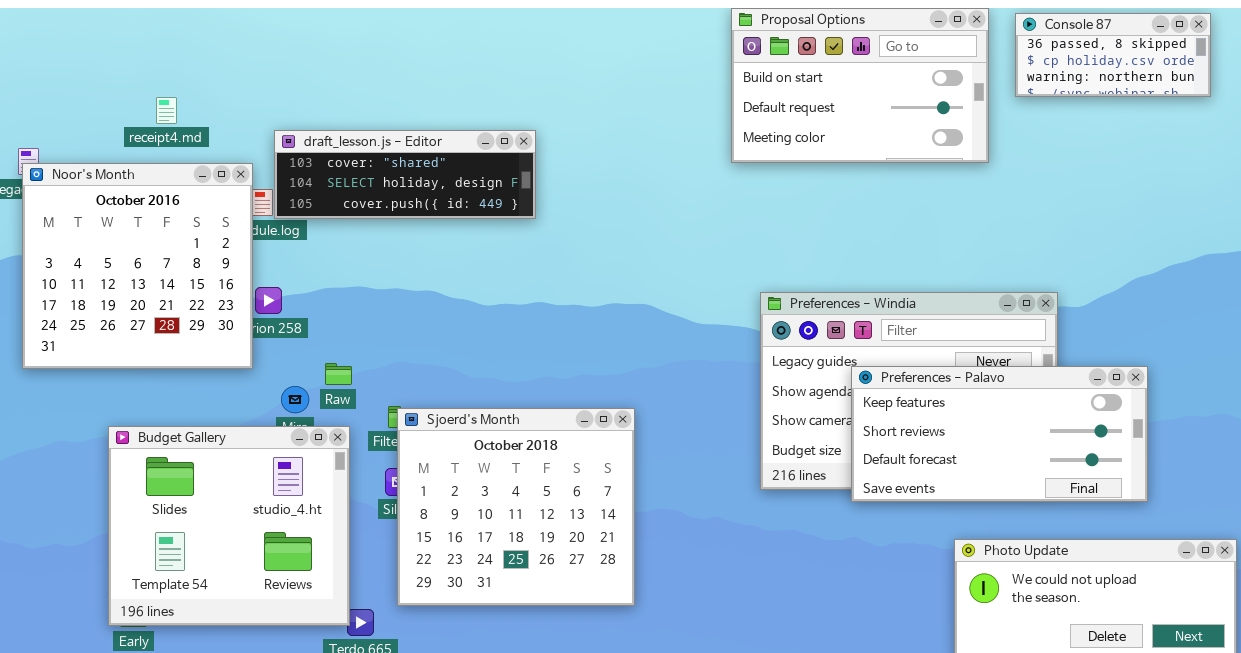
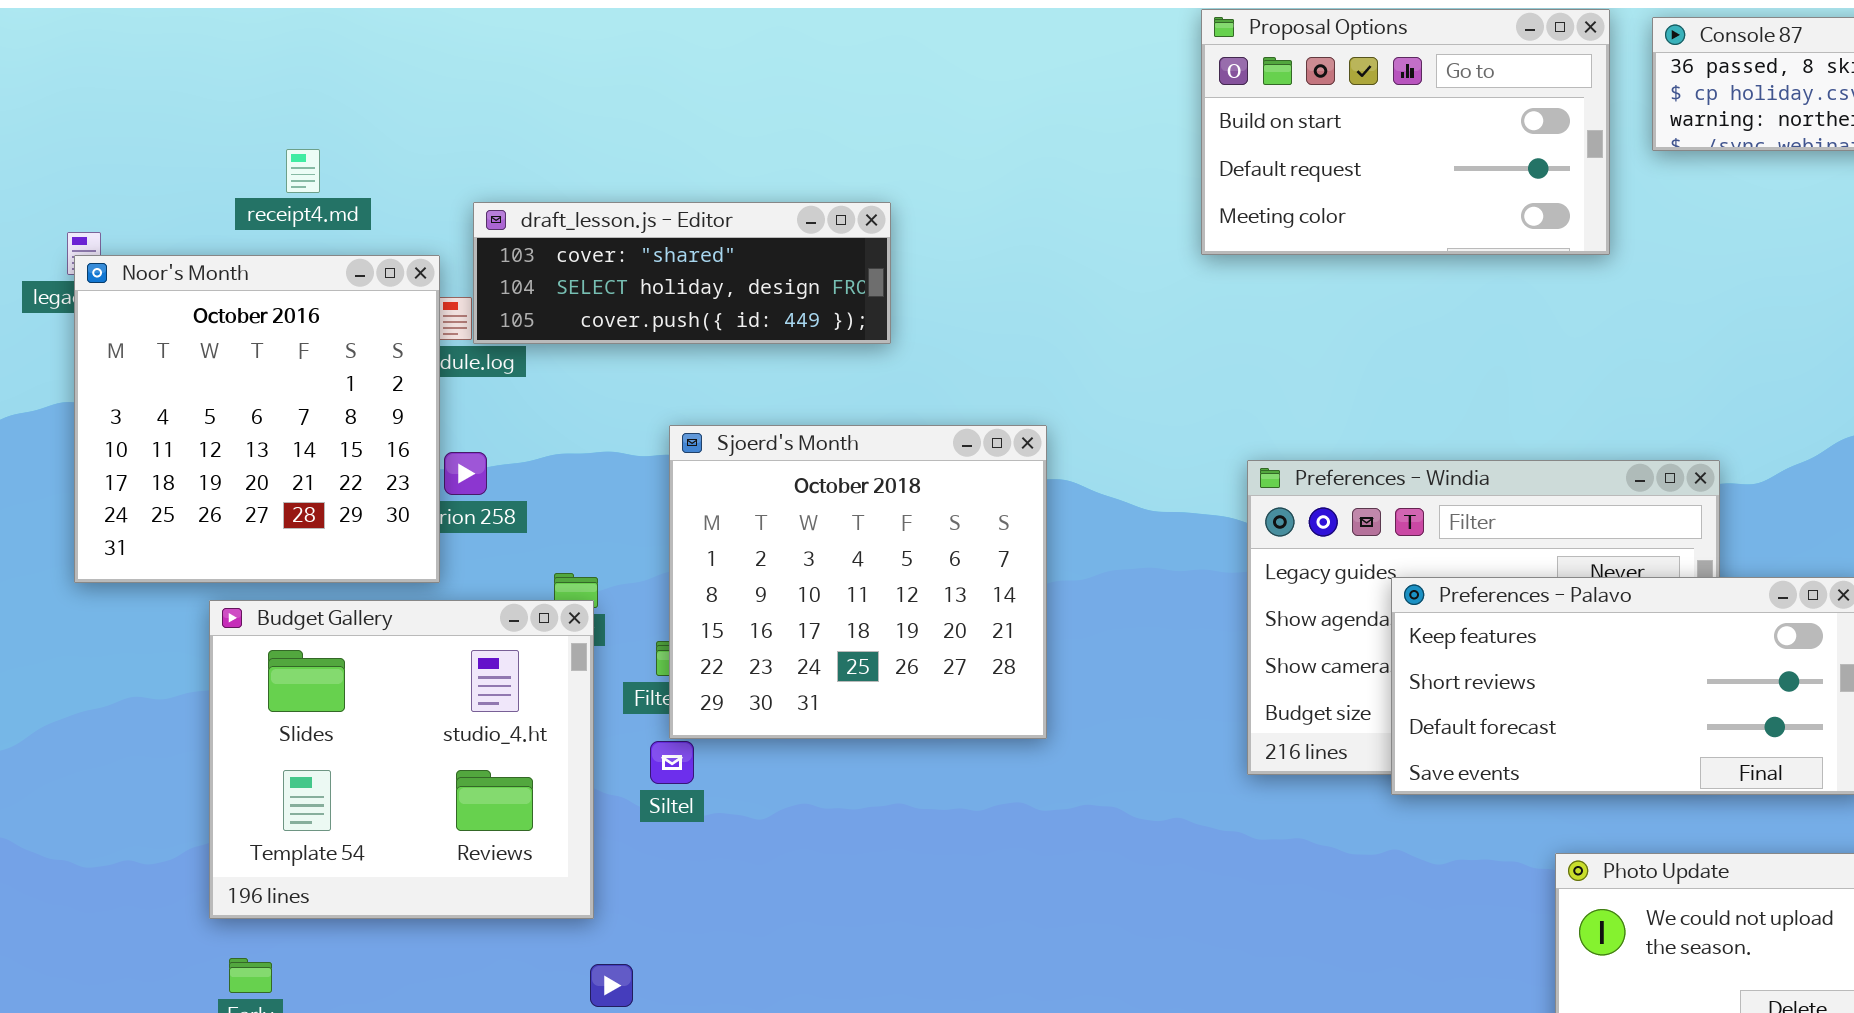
Sjoerd's Month: [397,408,635,606] -> [669,425,1047,739], moved
Budget Gallery: [108,426,350,626] -> [209,600,594,919], moved

